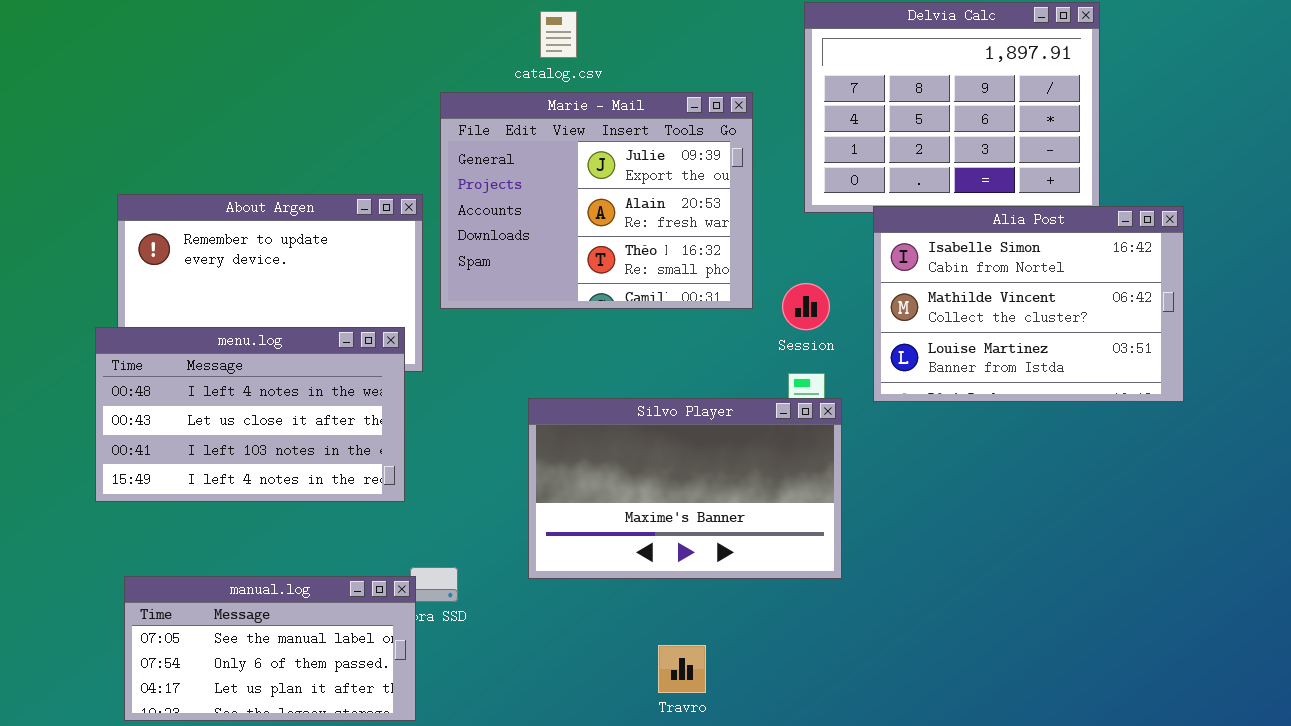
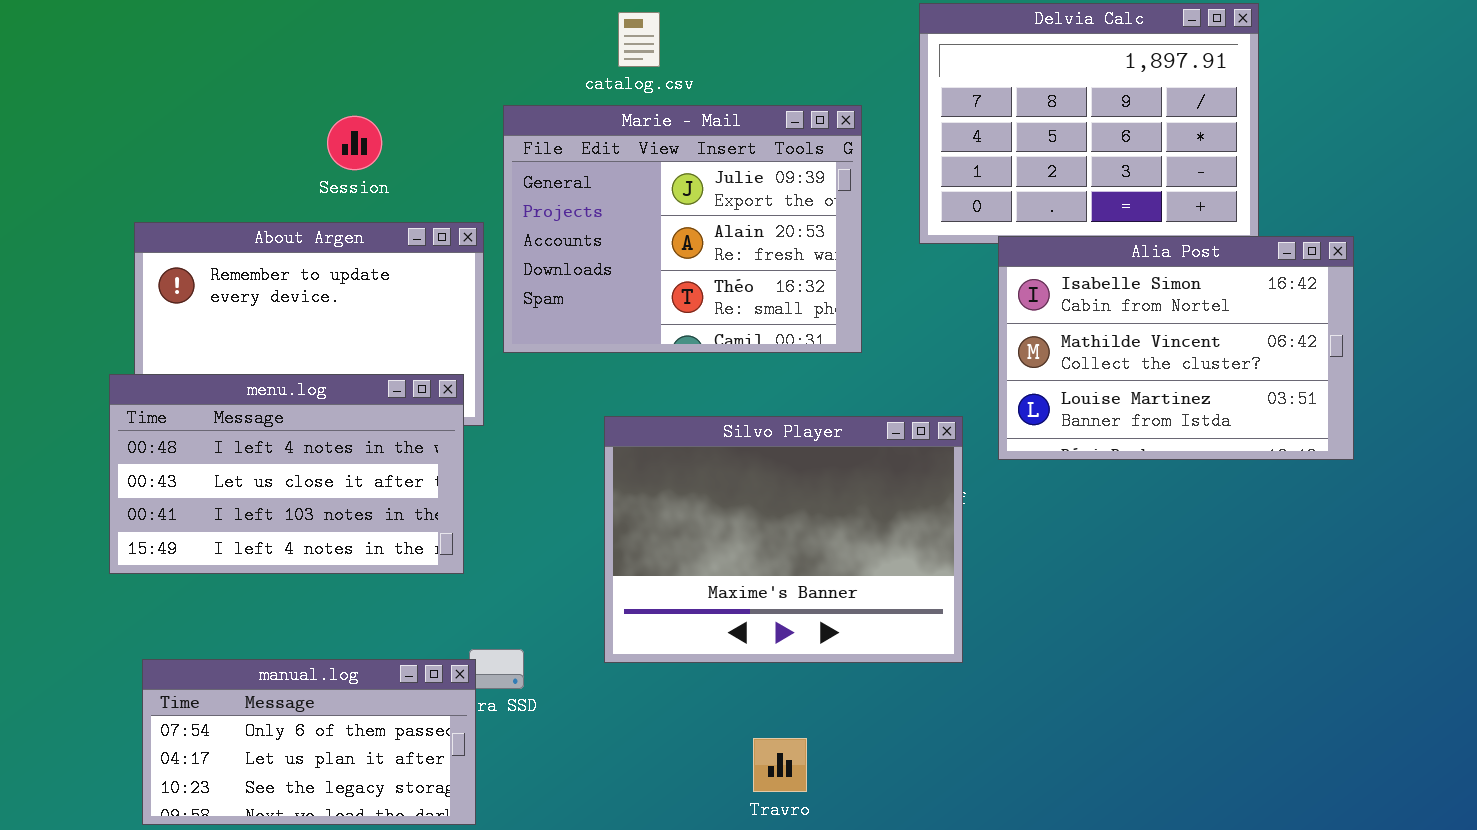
Session: [782,283,830,330] -> [327,116,382,170], moved
Silvo Player: [528,398,842,579] -> [604,416,963,663], resized
manual.log: [124,576,416,721] -> [142,659,476,825], scrolled down 1 row

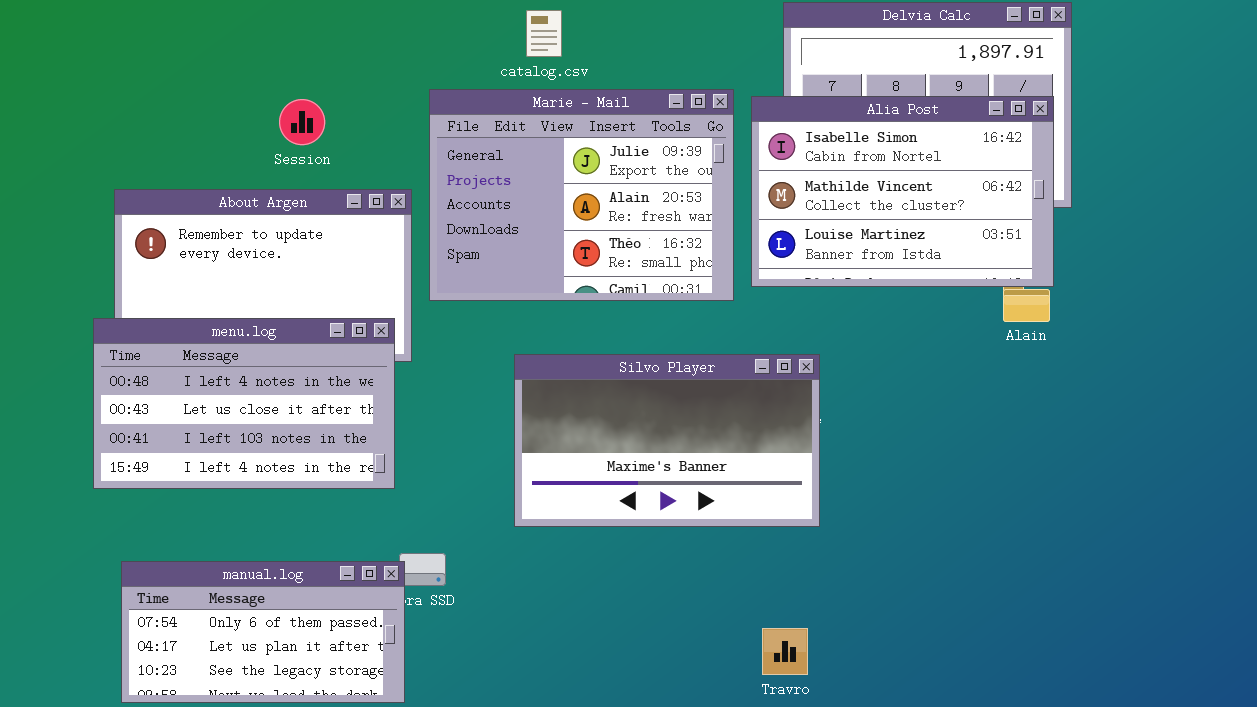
Alia Post: [998,236,1354,460] -> [751,96,1054,287], moved
Silvo Player: [604,416,963,663] -> [514,354,820,527], resized
Travro: [753,738,807,792] -> [762,628,808,675], moved

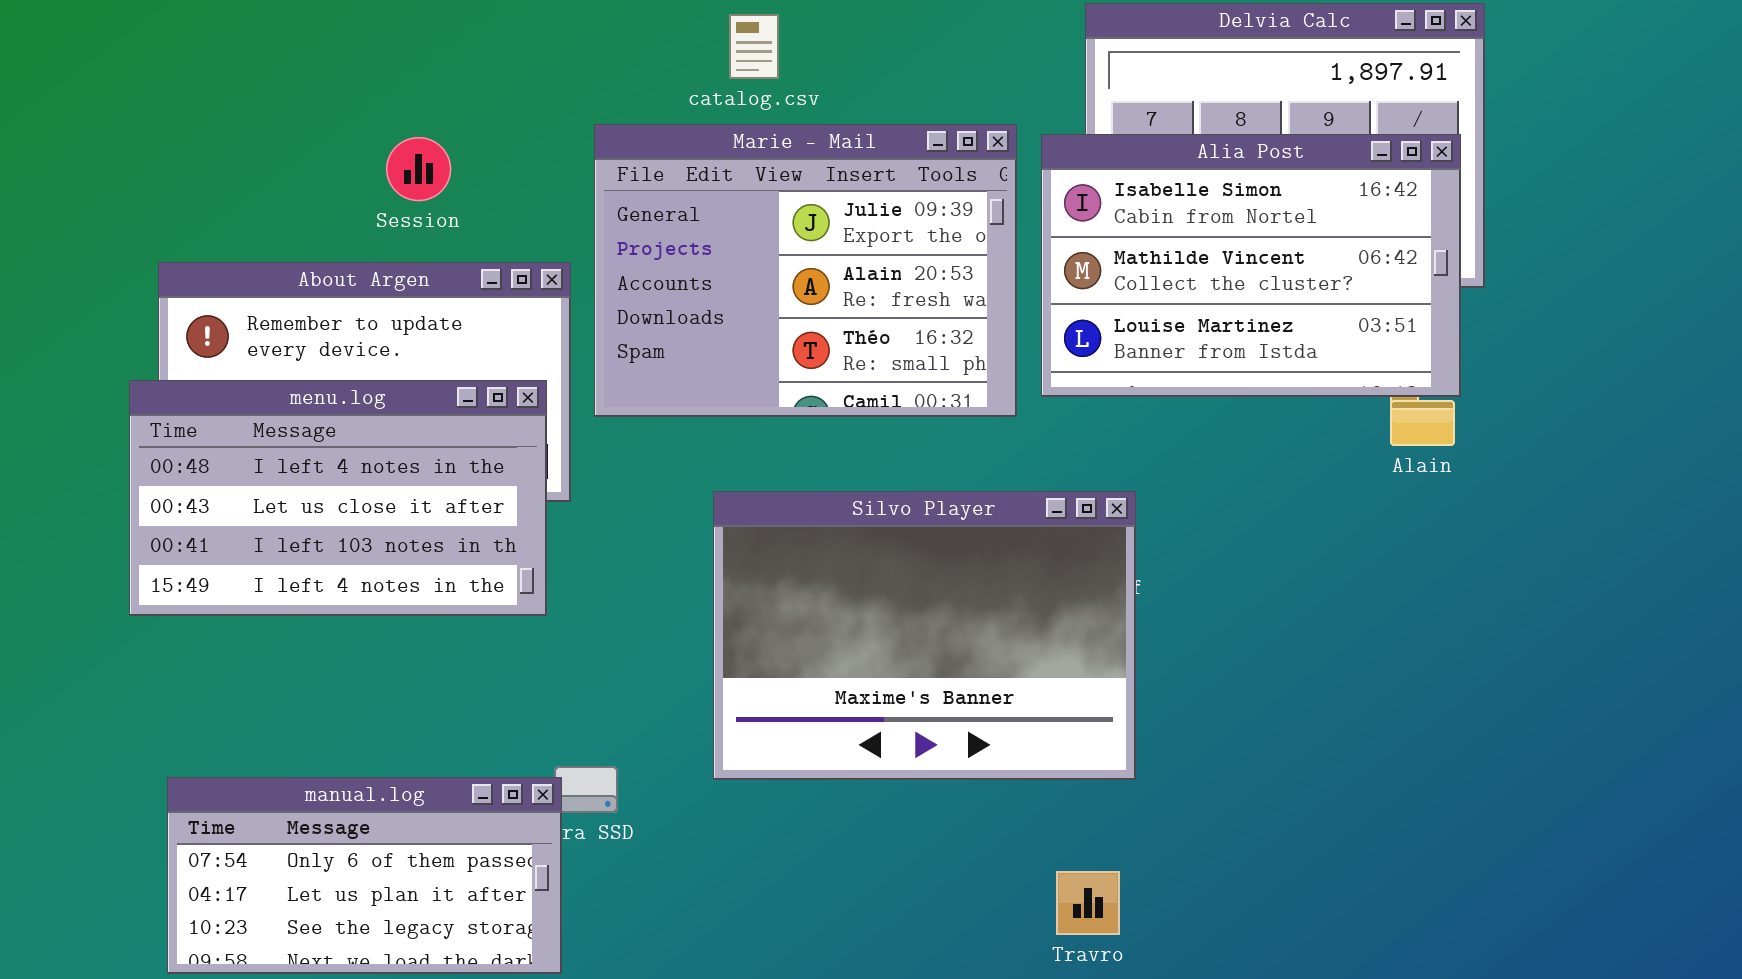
menu.log: [93,318,395,489] -> [129,380,547,616], moved
Silvo Player: [514,354,820,527] -> [713,491,1136,780], resized

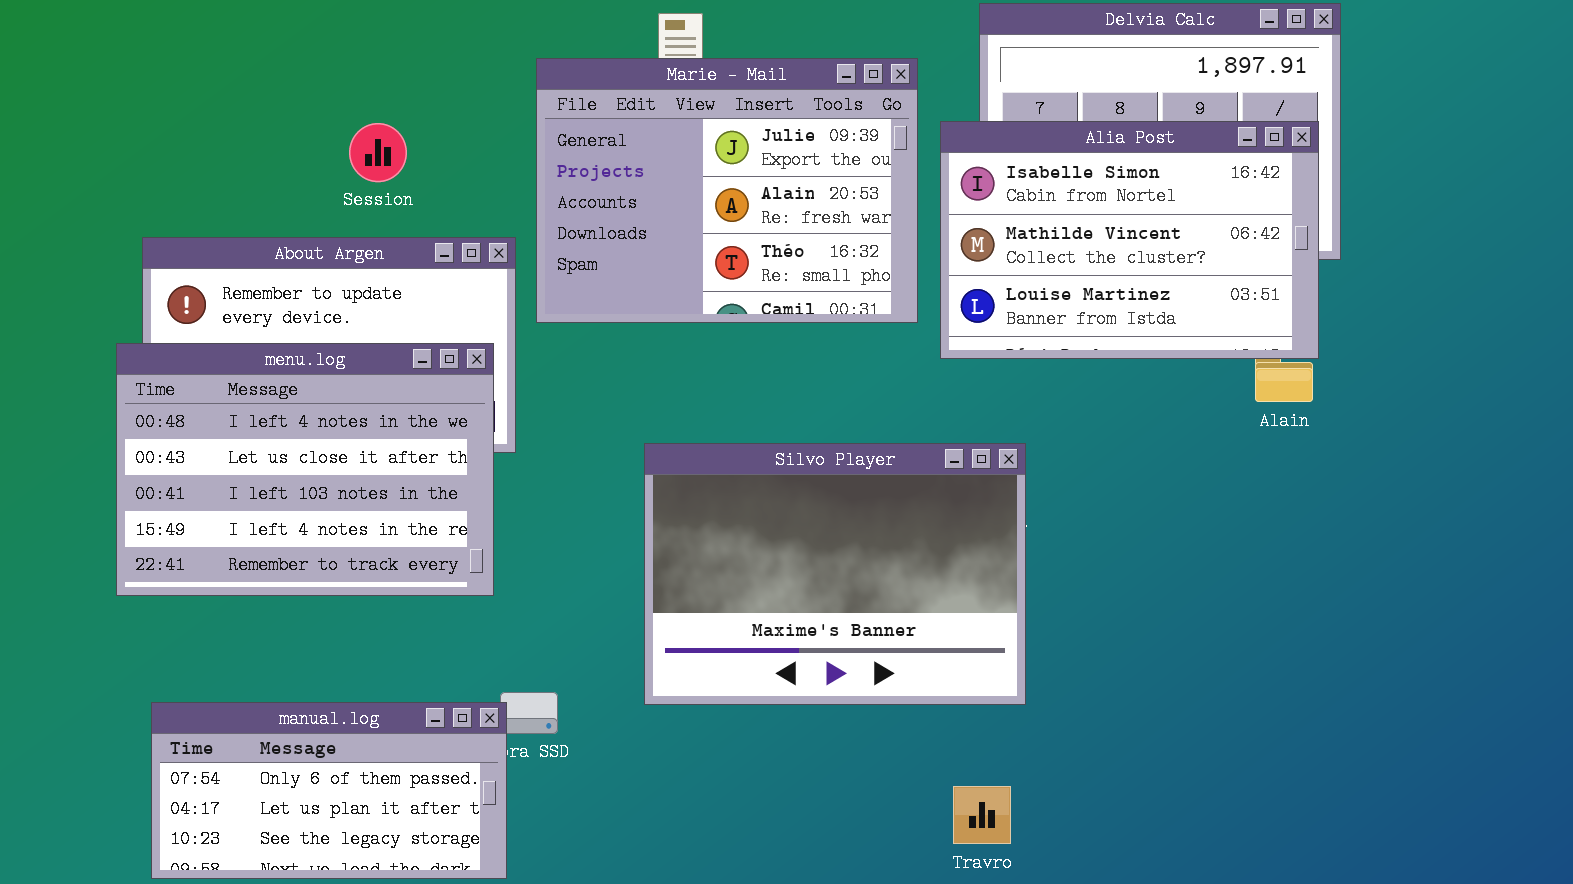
Marie - Mail: [594,124,1017,417] -> [536,58,918,323], moved
menu.log: [129,380,547,616] -> [116,343,494,596], resized

